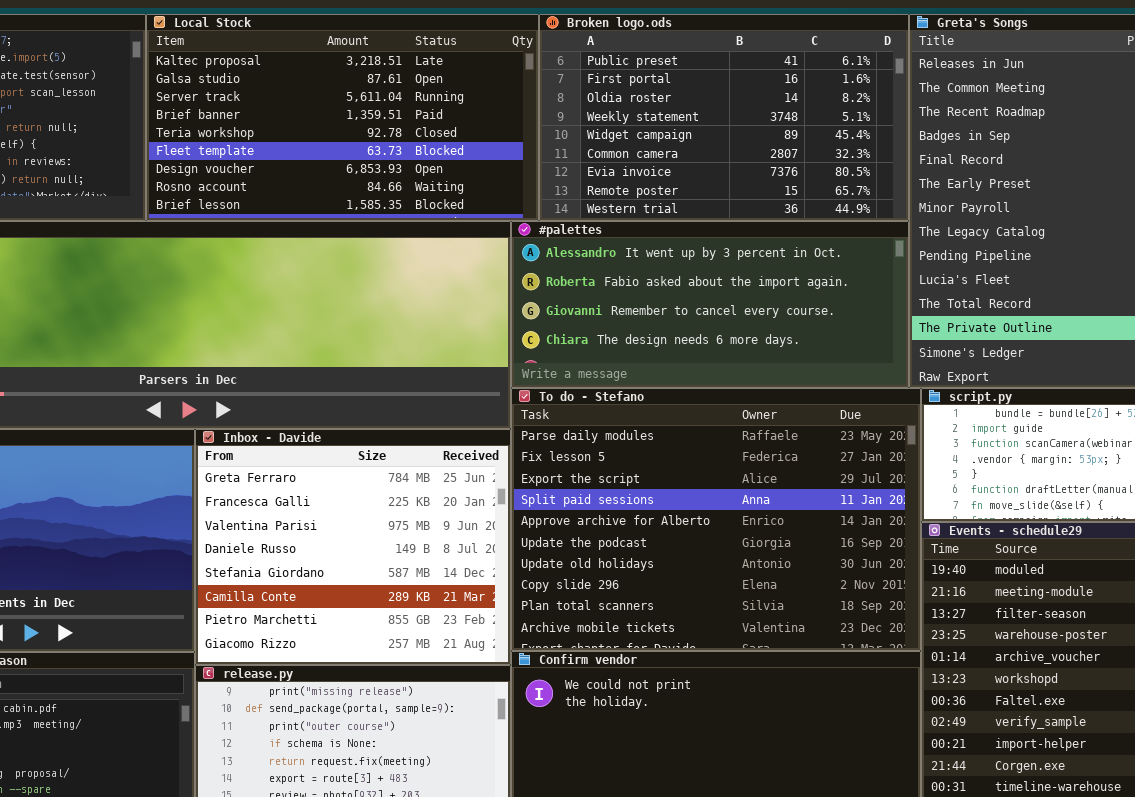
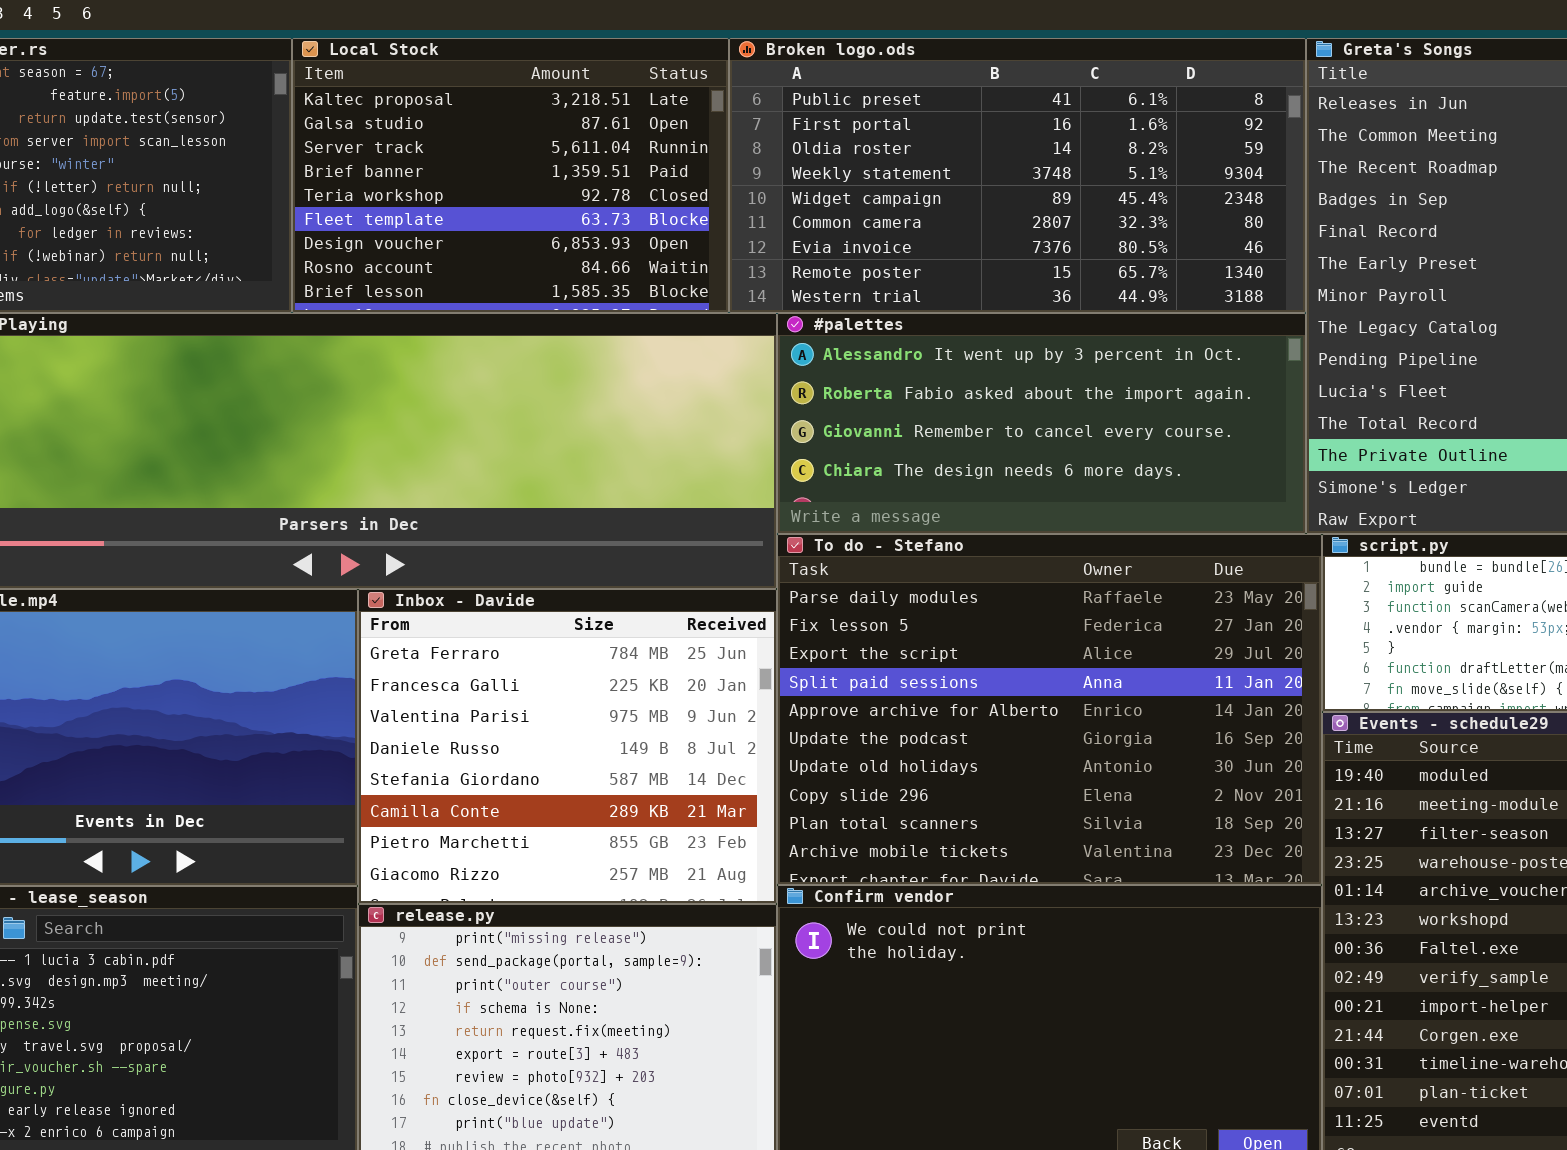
Local Stock: [146,14,539,221] -> [292,38,729,313], resized
Broken logo.ods: [539,14,909,221] -> [729,38,1306,313], resized

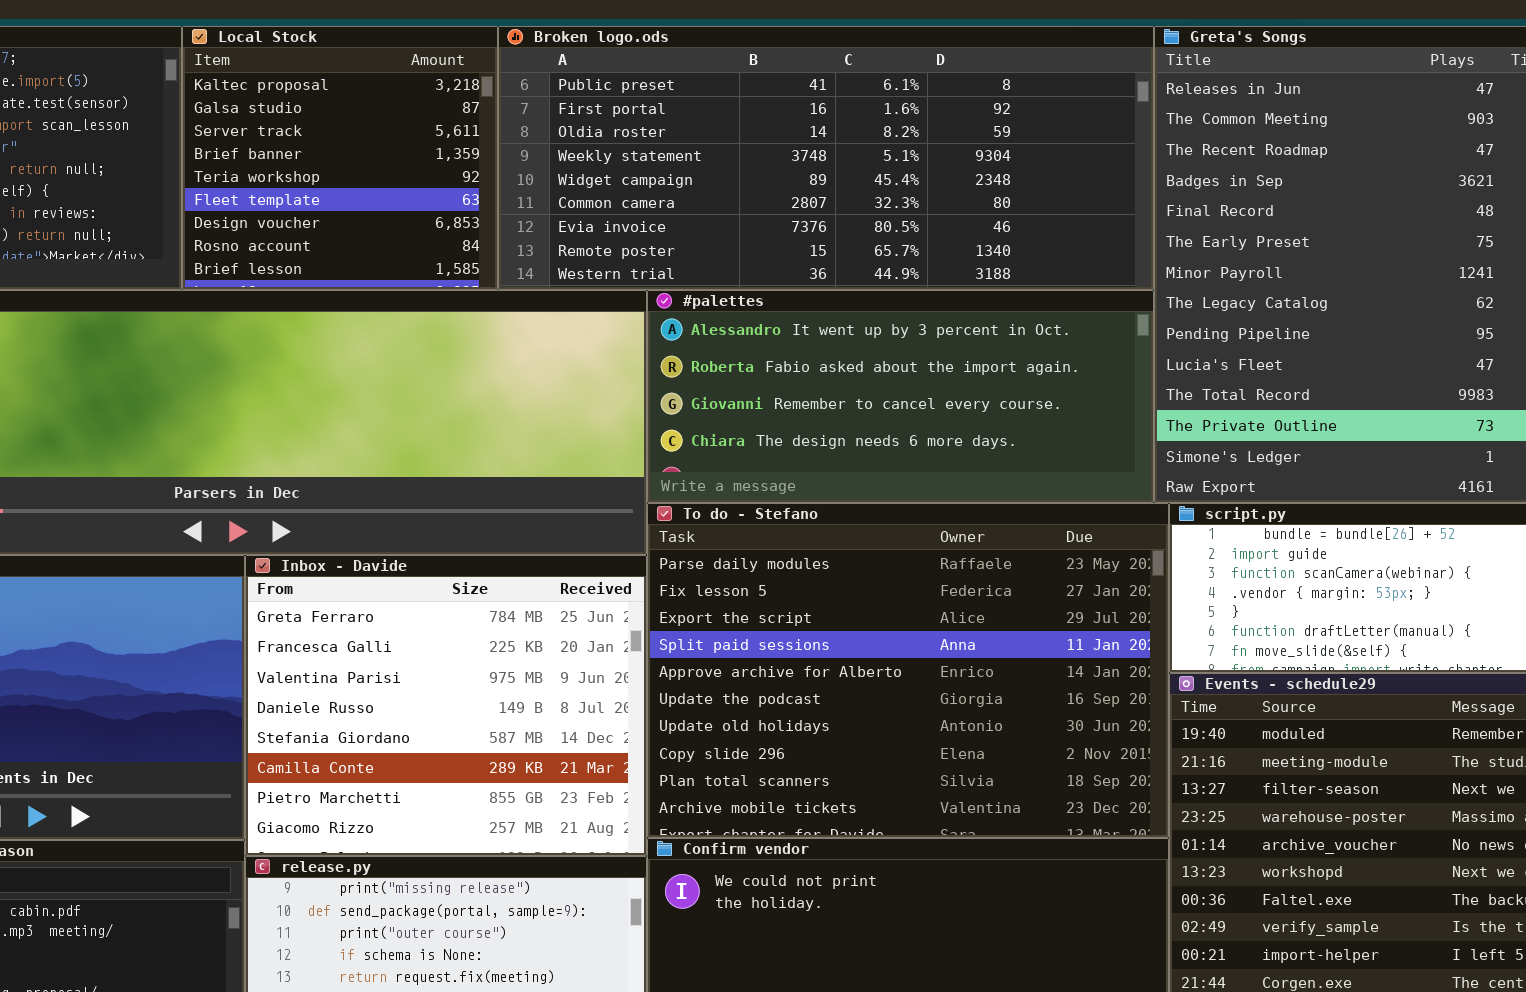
Local Stock: [292,38,729,313] -> [182,26,498,290], resized
Broken logo.ods: [729,38,1306,313] -> [498,26,1154,290], resized

